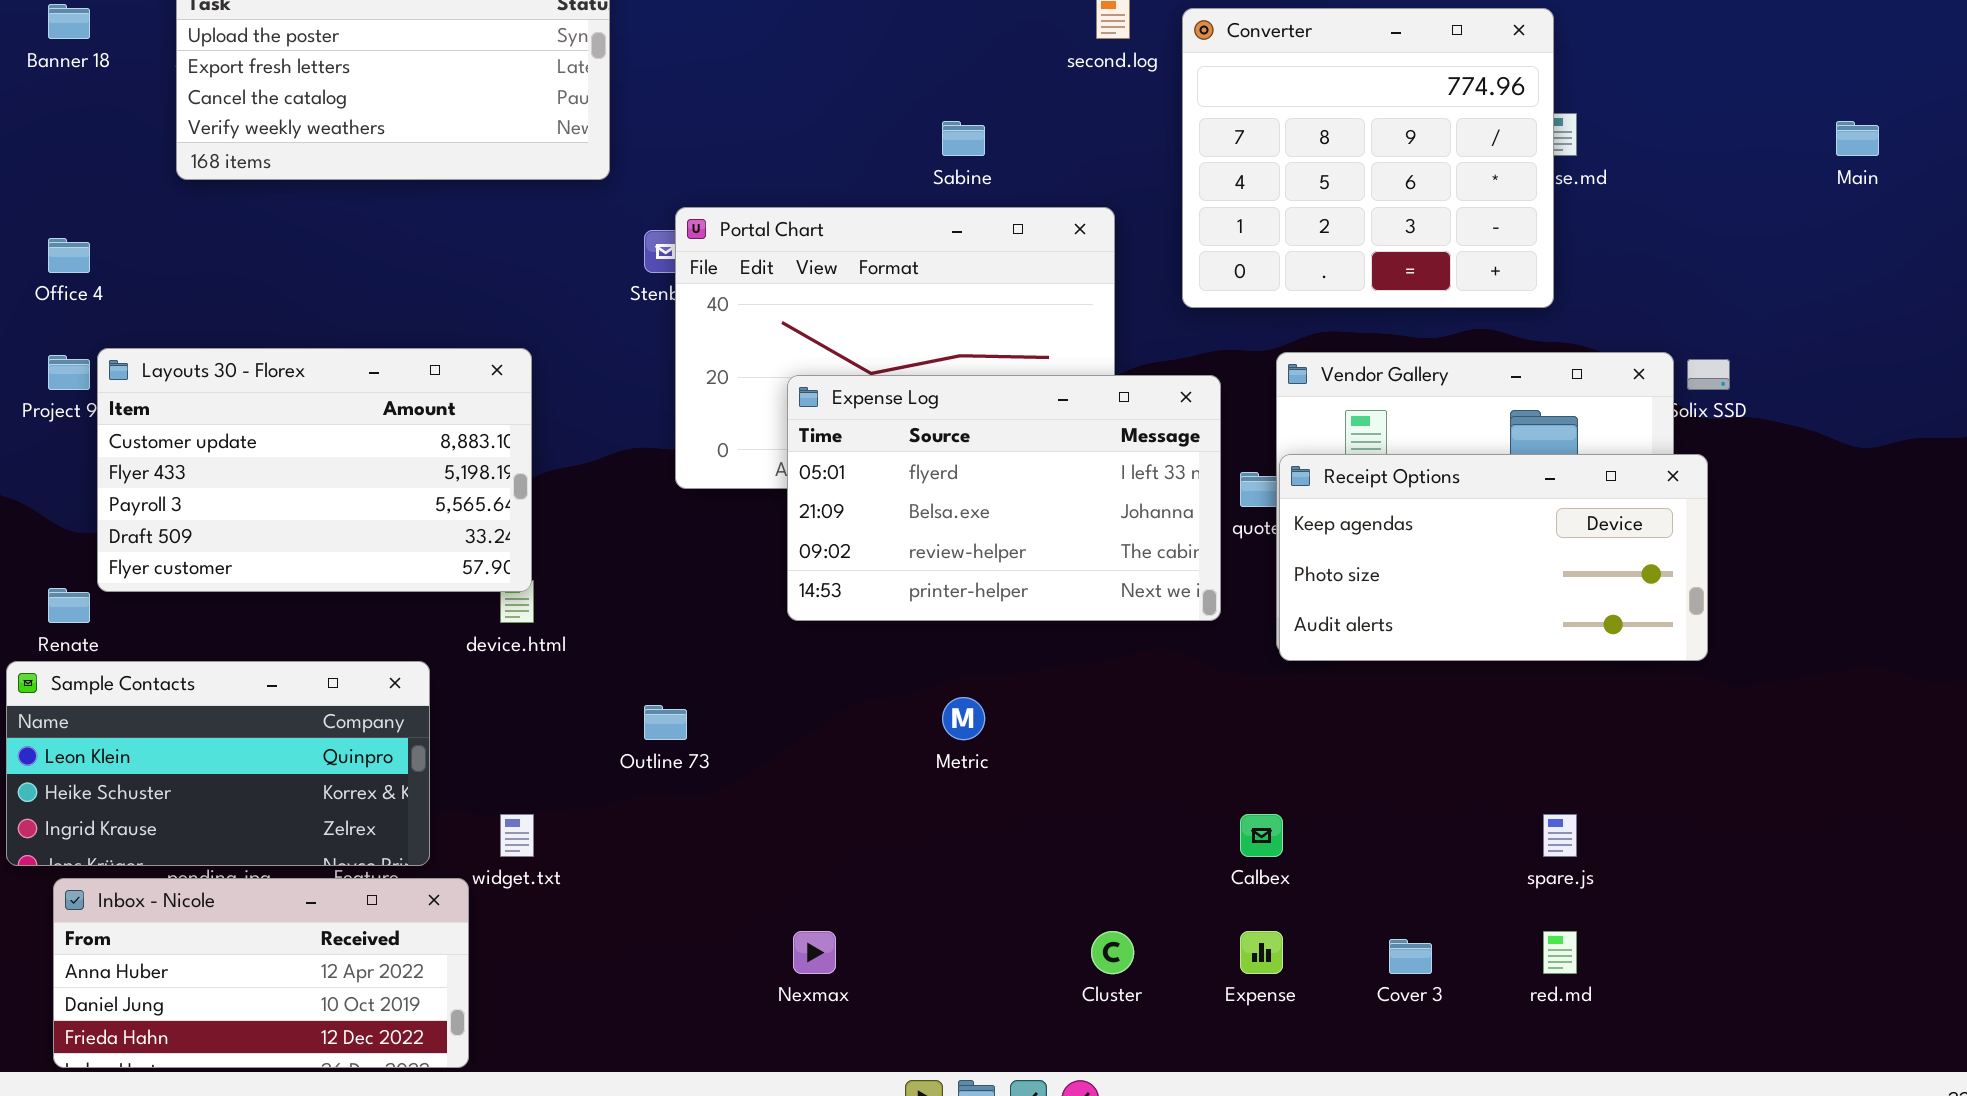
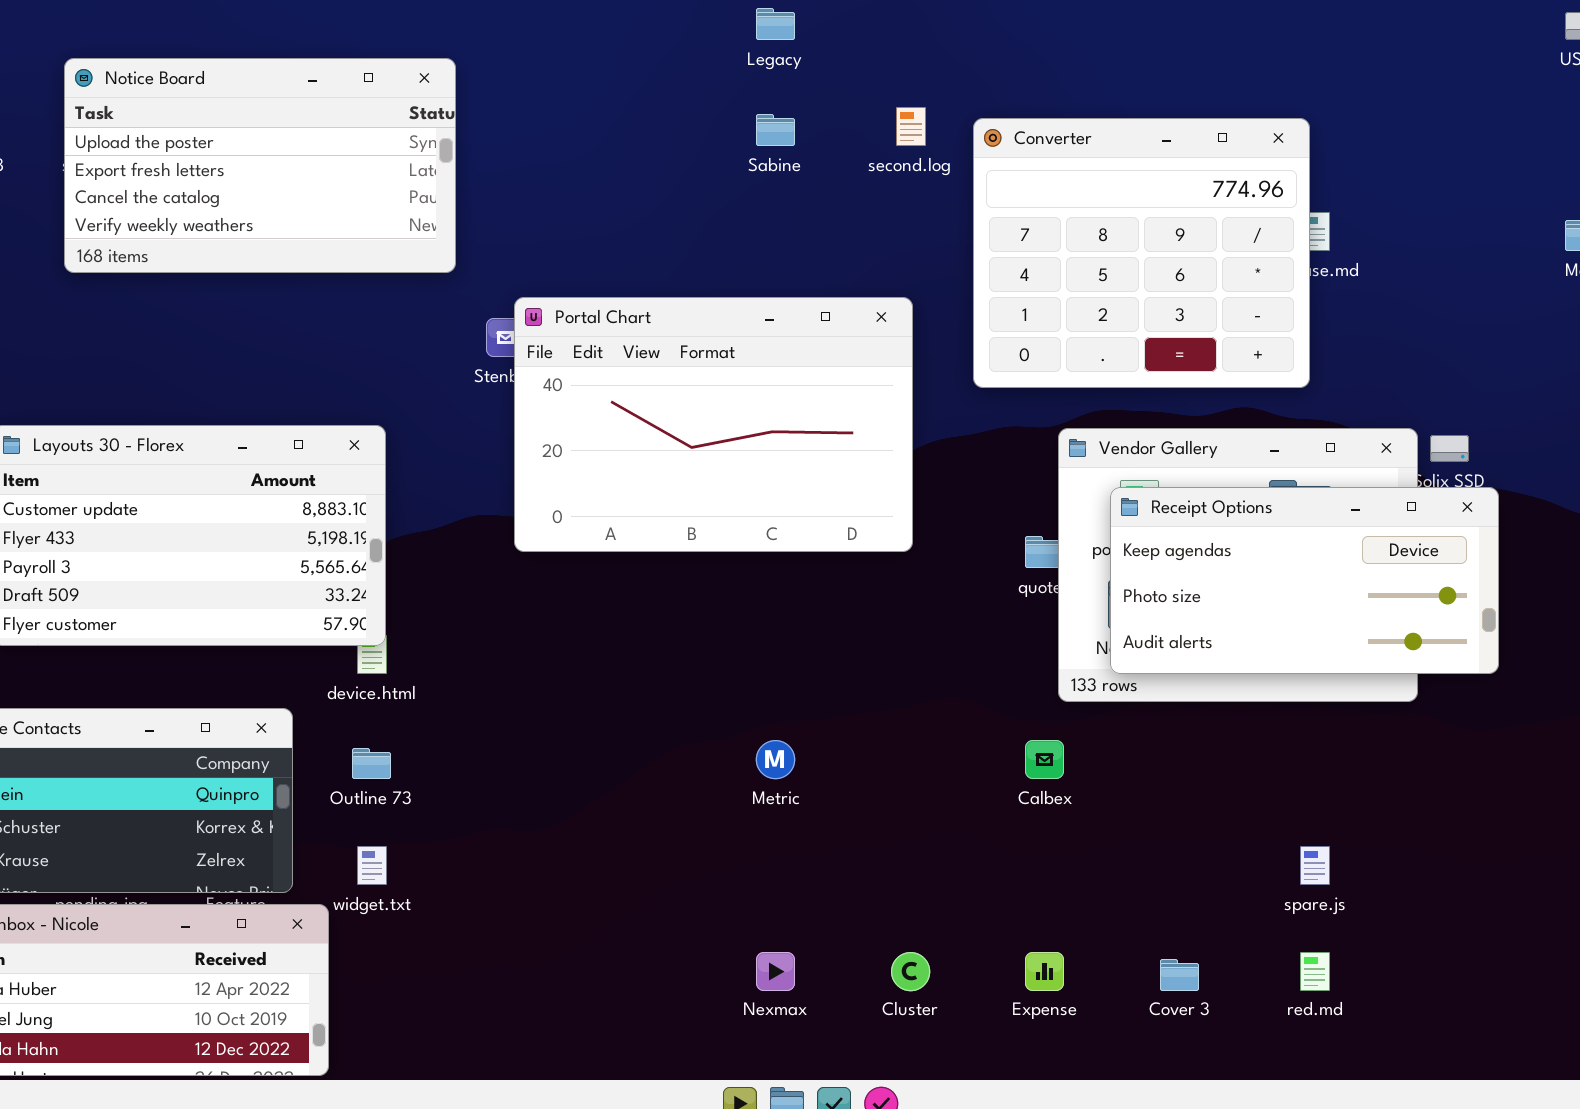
Sabine: [942,121,985,156] -> [756,114,795,146], moved
Expense Log: [787,375,1221,621] -> none, closed
Receipt Options: [1279,454,1708,661] -> [1110,487,1499,674], moved
Outline 73: [644,705,687,740] -> [352,748,391,779], moved
Calbex: [1240,814,1283,857] -> [1025,740,1064,779], moved
Nexmax: [793,931,836,974] -> [756,952,795,991], moved

